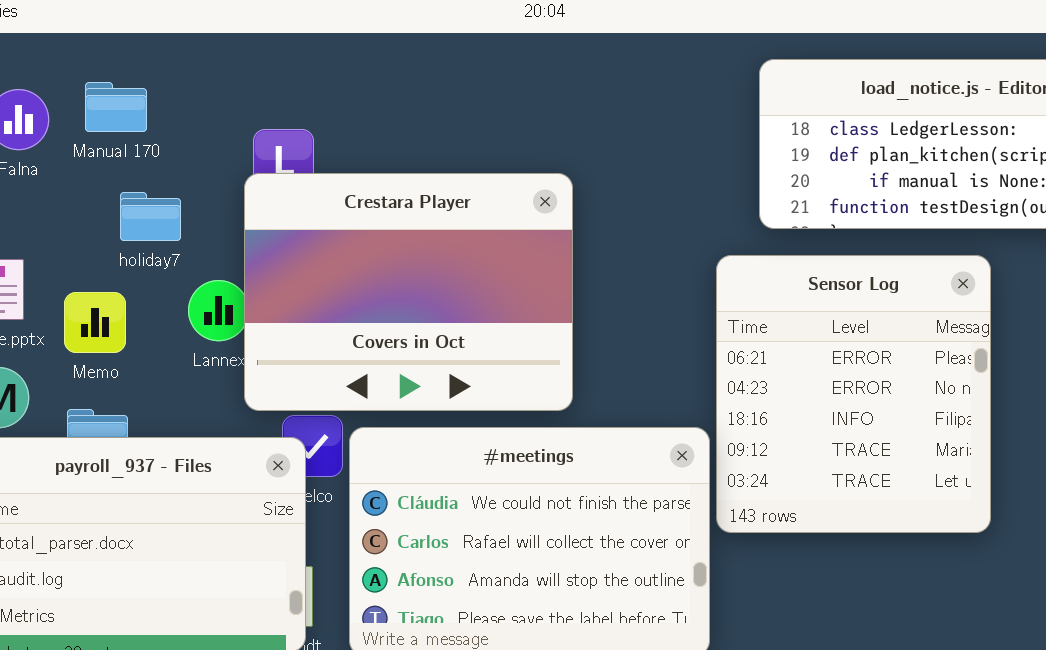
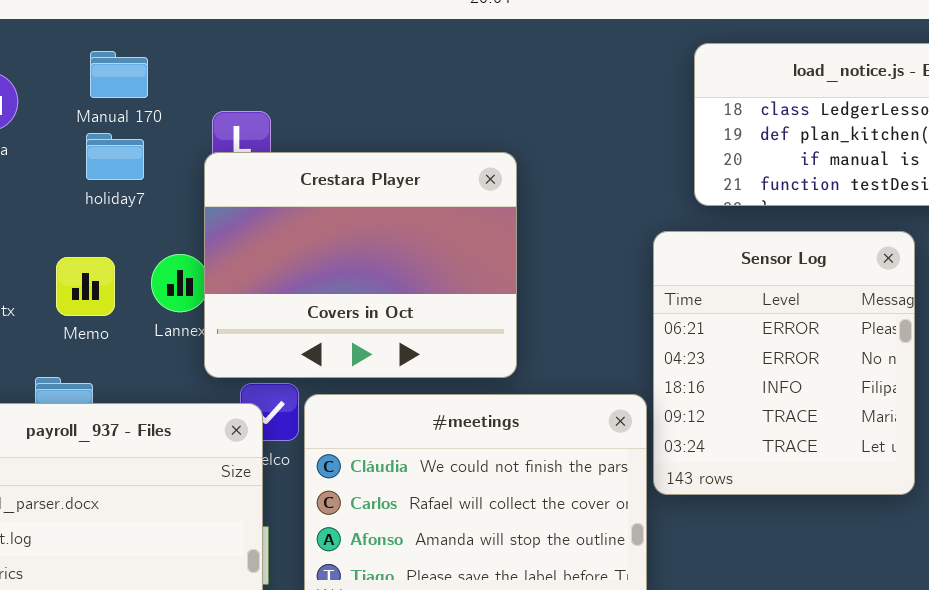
Manual 170: [85,82,147,132] -> [90,51,148,98], moved
holiday7: [120,192,181,241] -> [86,133,144,180], moved
Memo: [64,292,126,353] -> [56,257,115,316], moved

